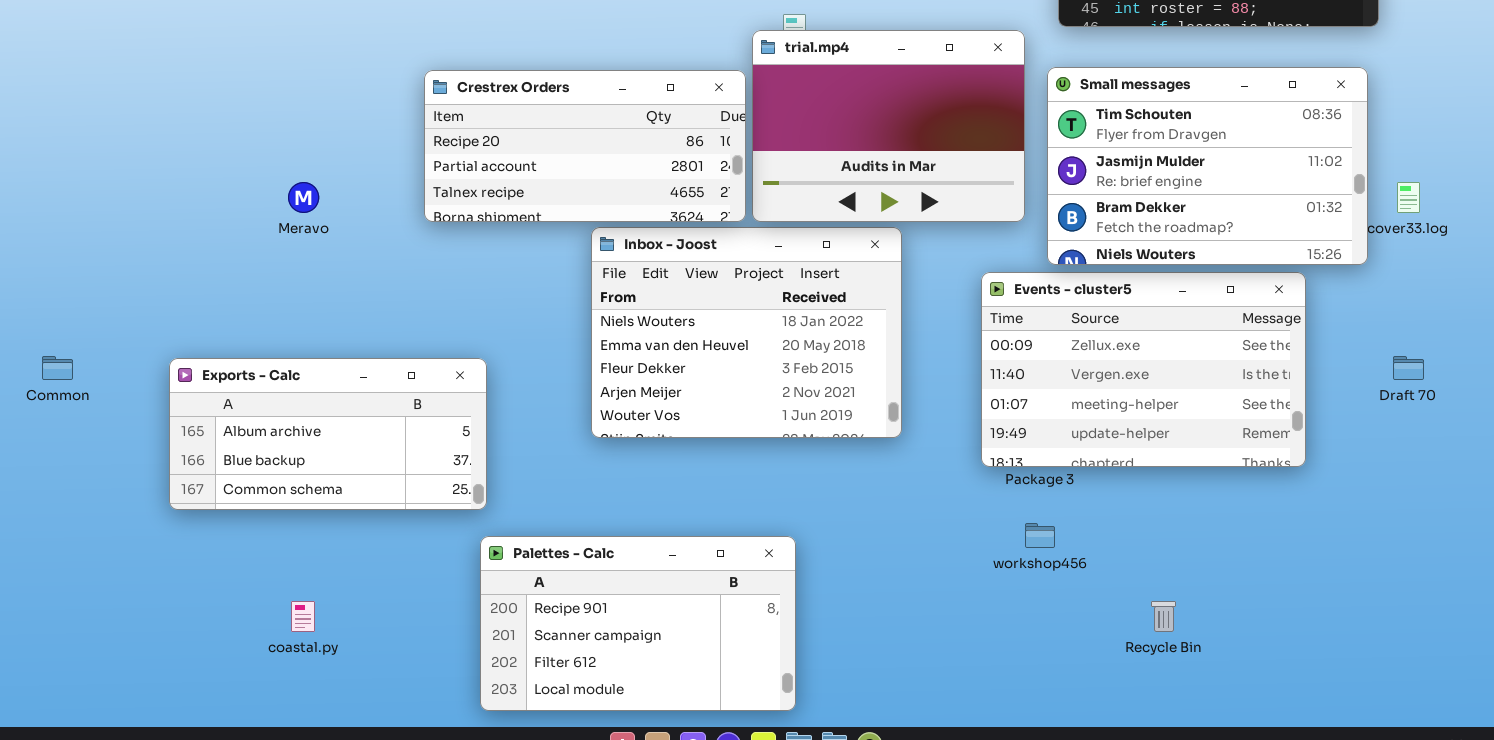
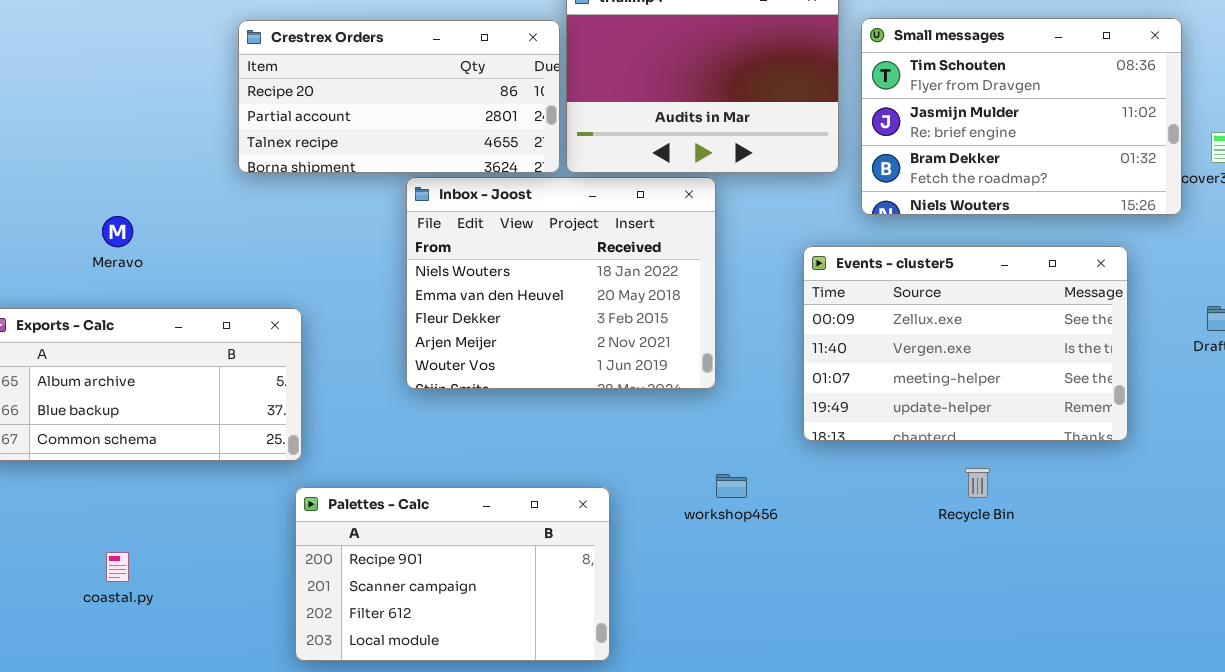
Meravo: [288,182,319,213] -> [102,216,133,247], moved
Events - cluster5: [981,272,1306,467] -> [803,246,1128,441], moved
workshop456: [1025,523,1055,548] -> [716,474,747,498], moved
Recycle Bin: [1151,601,1176,632] -> [965,468,990,498], moved

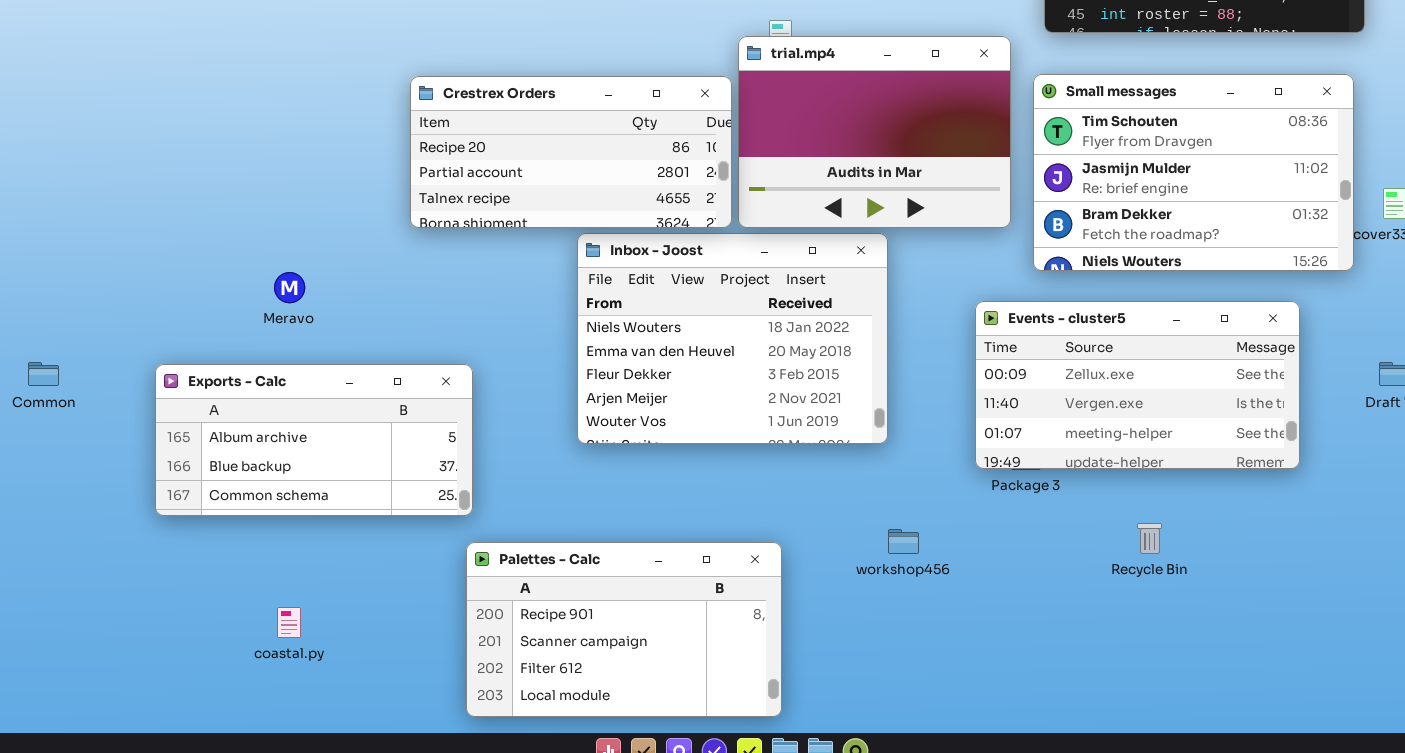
Events - cluster5: [803,246,1128,441] -> [975,301,1300,469], resized

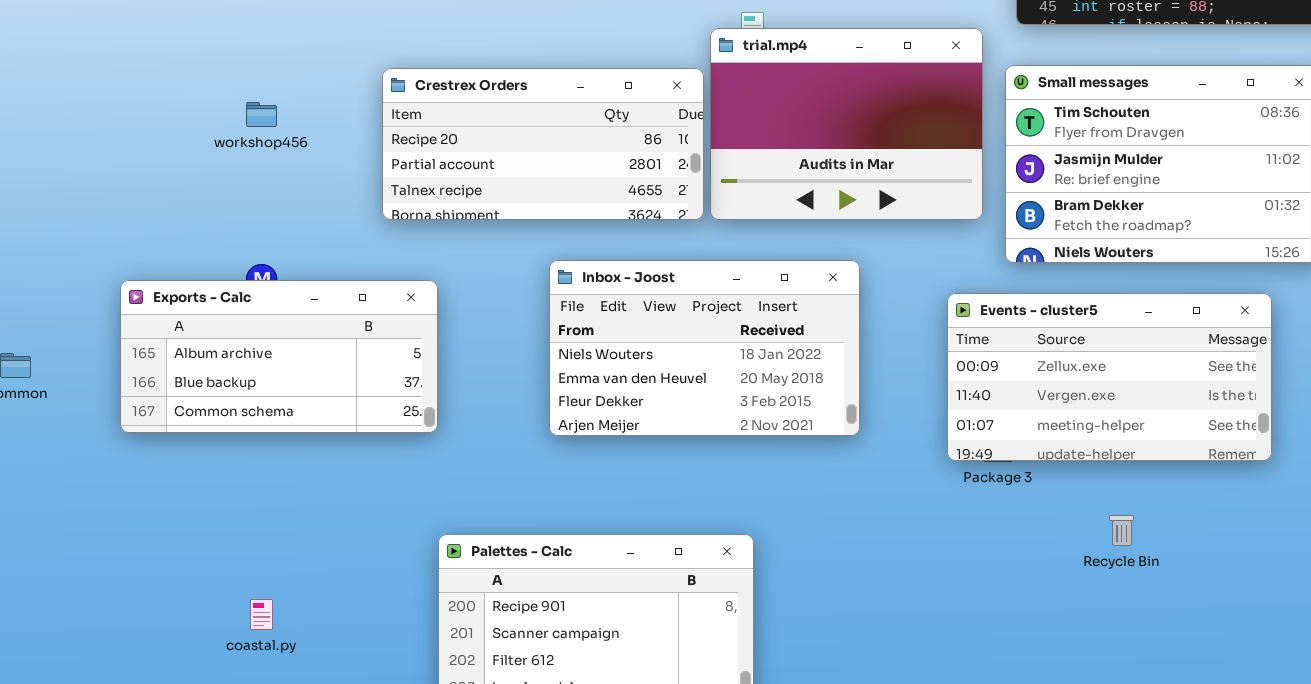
Inbox - Joost: [577,233,888,444] -> [549,260,860,436], resized
Exports - Calc: [155,364,473,516] -> [120,280,438,433], moved
workshop456: [888,529,919,554] -> [246,102,277,127], moved

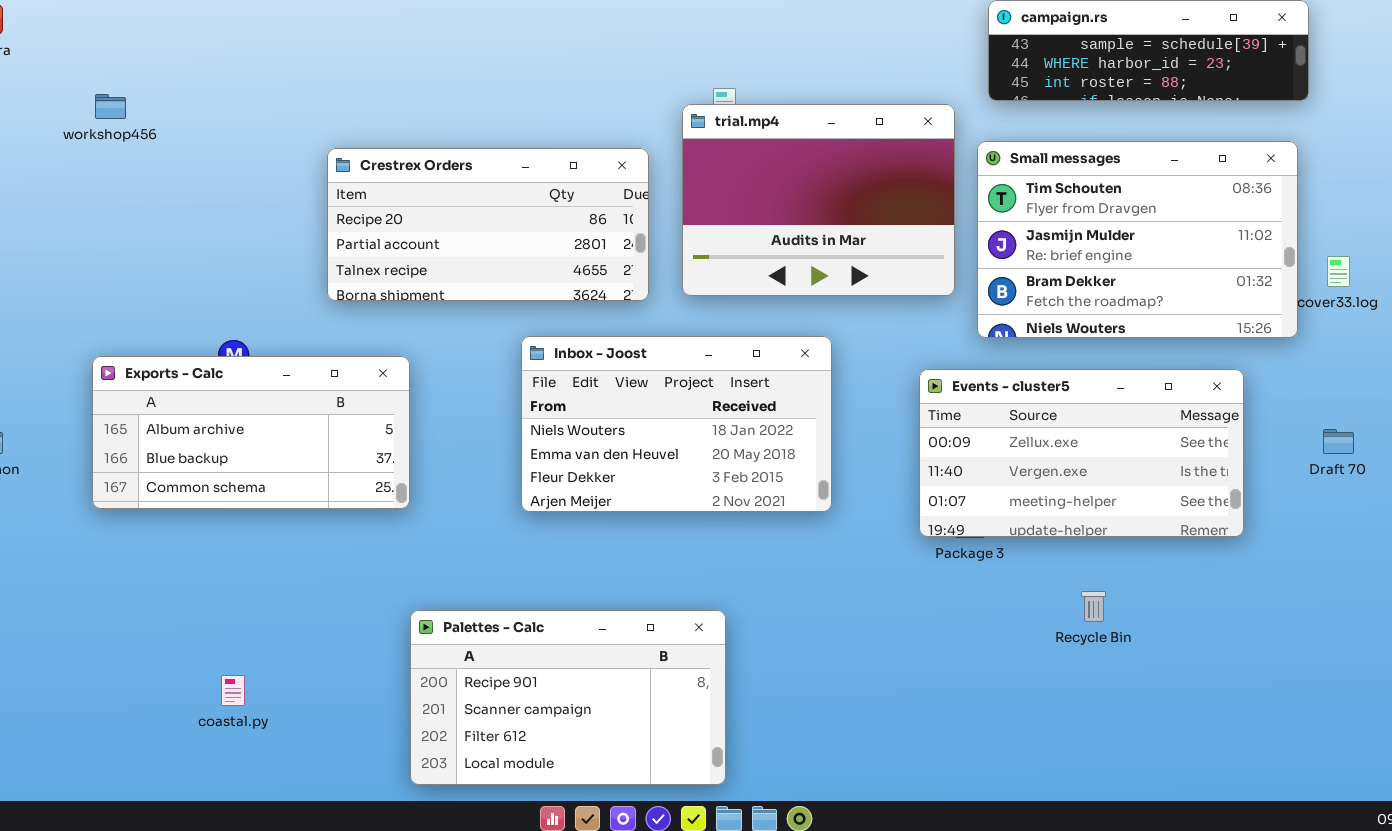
Crestrex Orders: [382,68,704,220] -> [327,148,649,301], moved
workshop456: [246,102,277,127] -> [95,94,126,119], moved

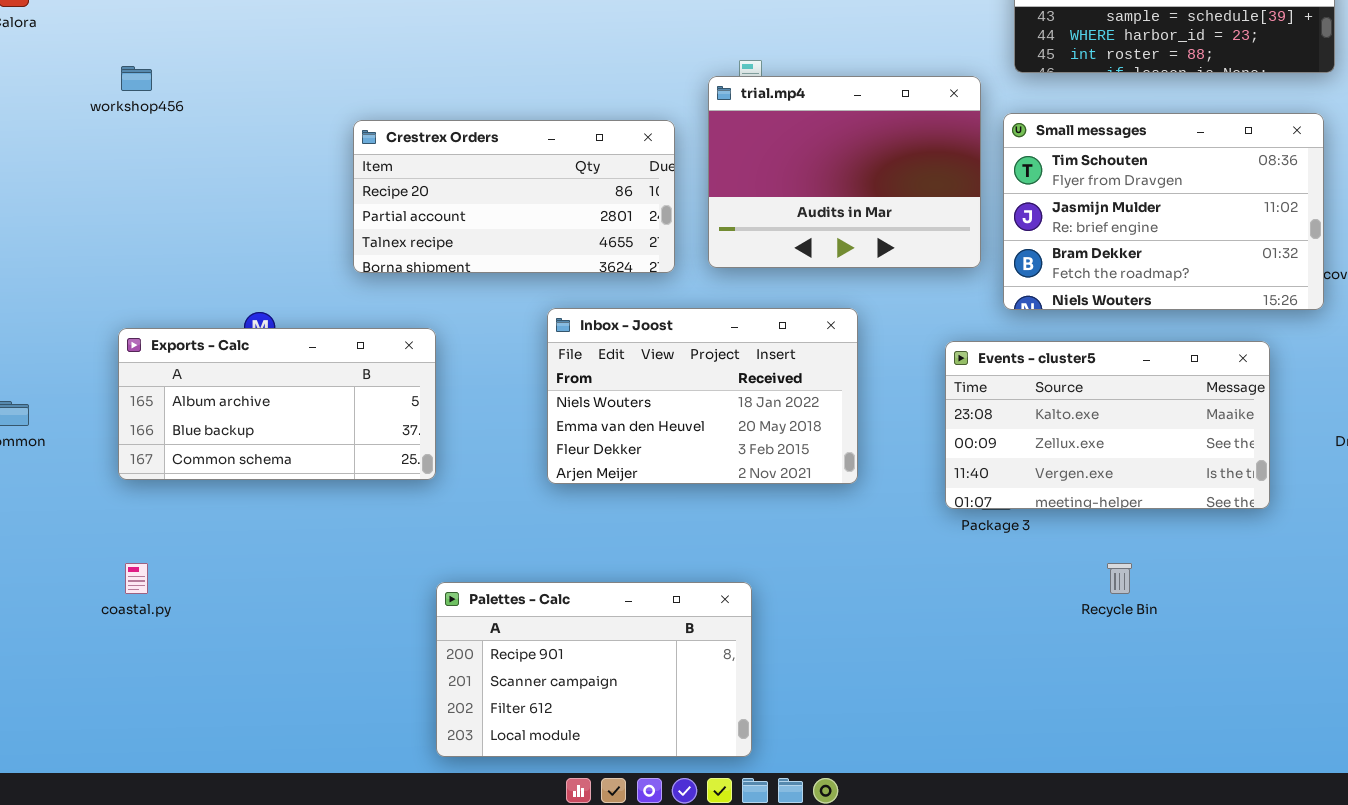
Events - cluster5: [919,369,1244,537] -> [945,341,1270,509], scrolled up 1 row
coastal.py: [221,675,245,706] -> [125,563,148,594], moved

